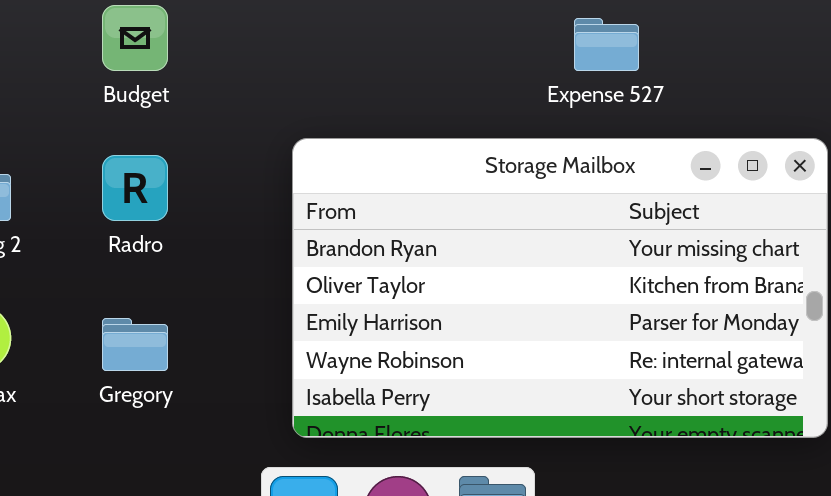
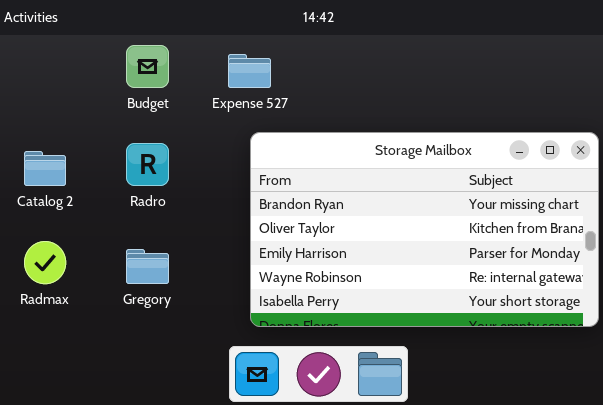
Expense 527: [574,18,639,71] -> [228,54,271,88], moved

